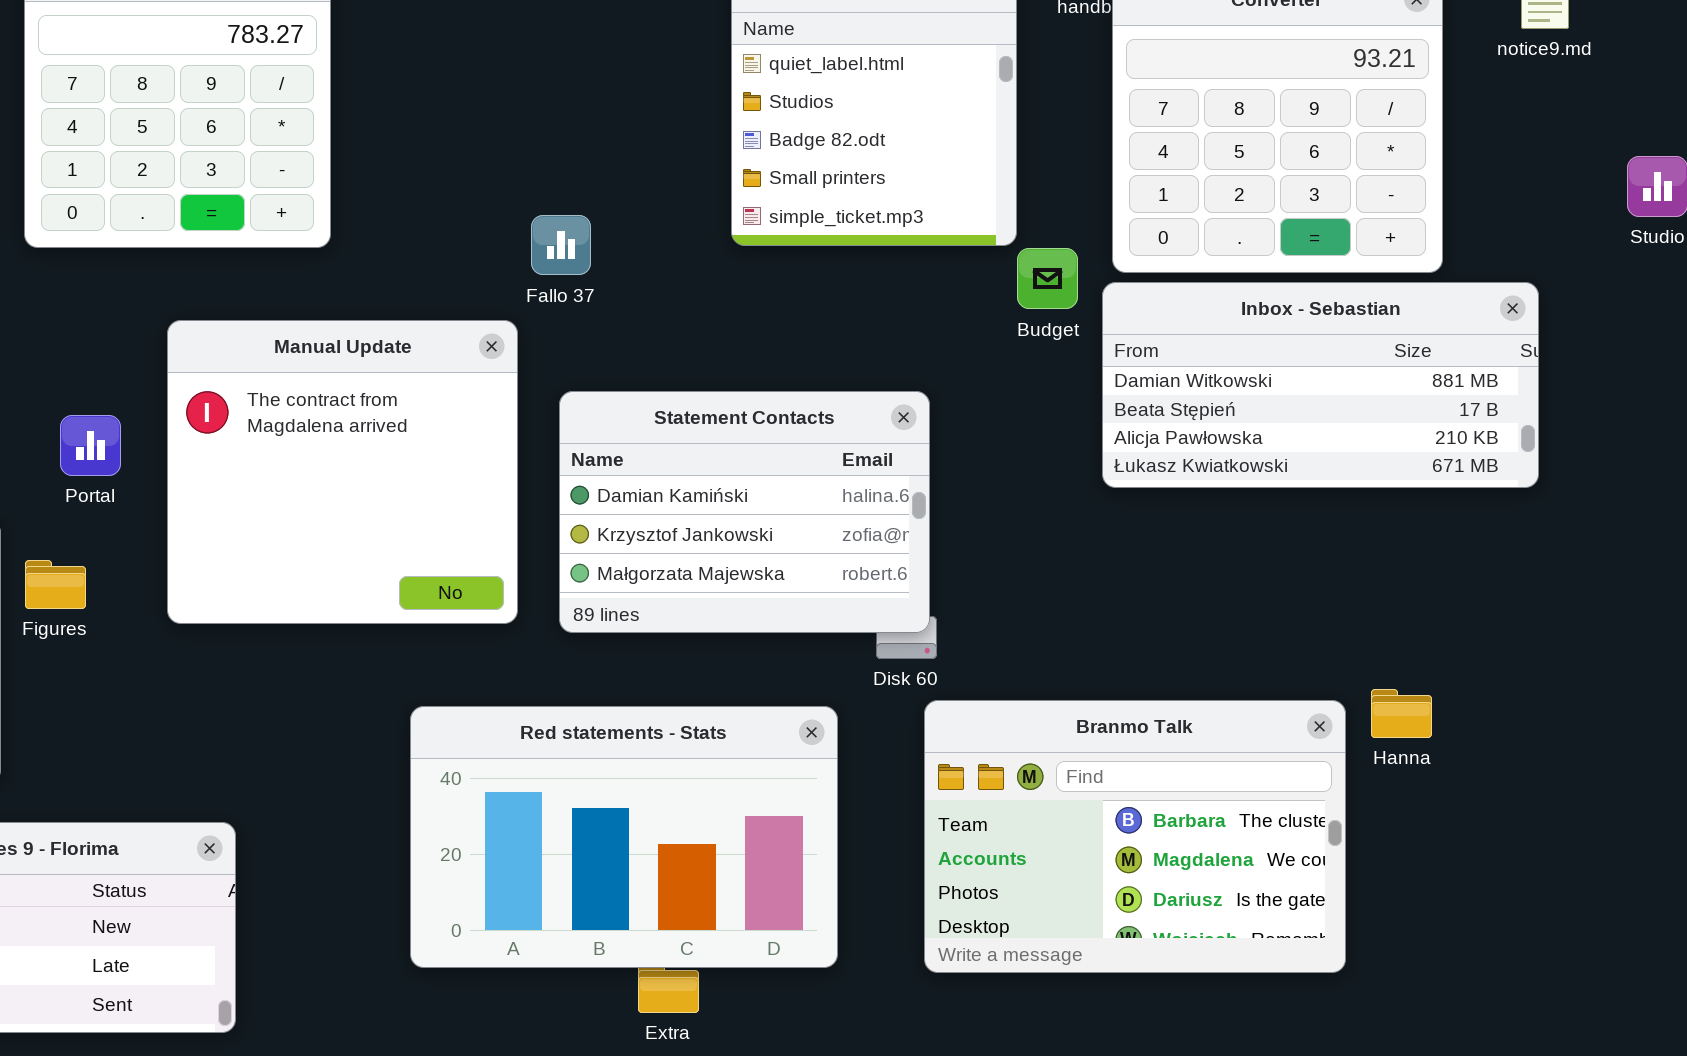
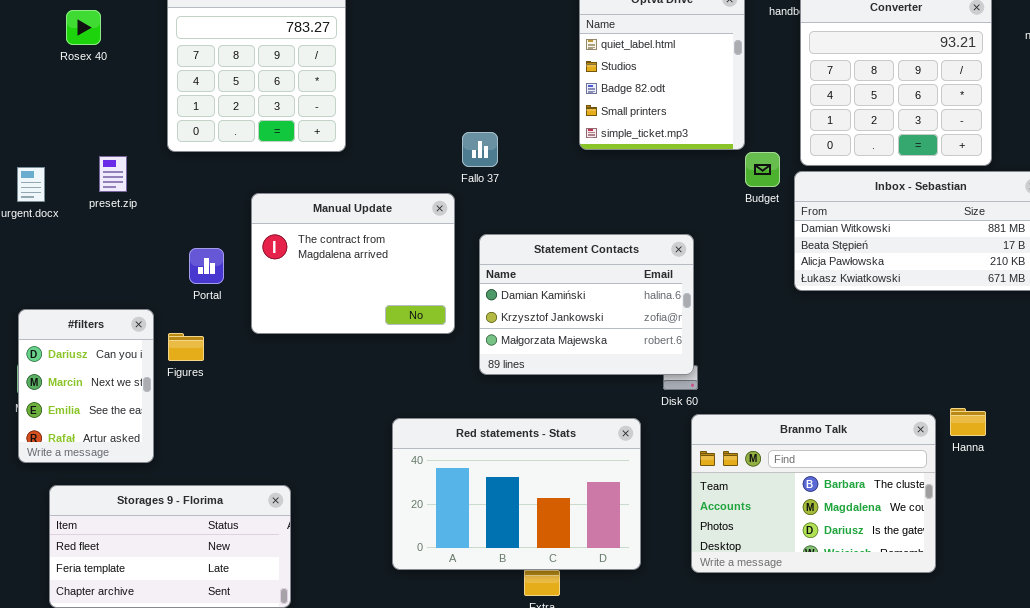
Manual Update: [167,320,518,624] -> [251,193,455,334], resized

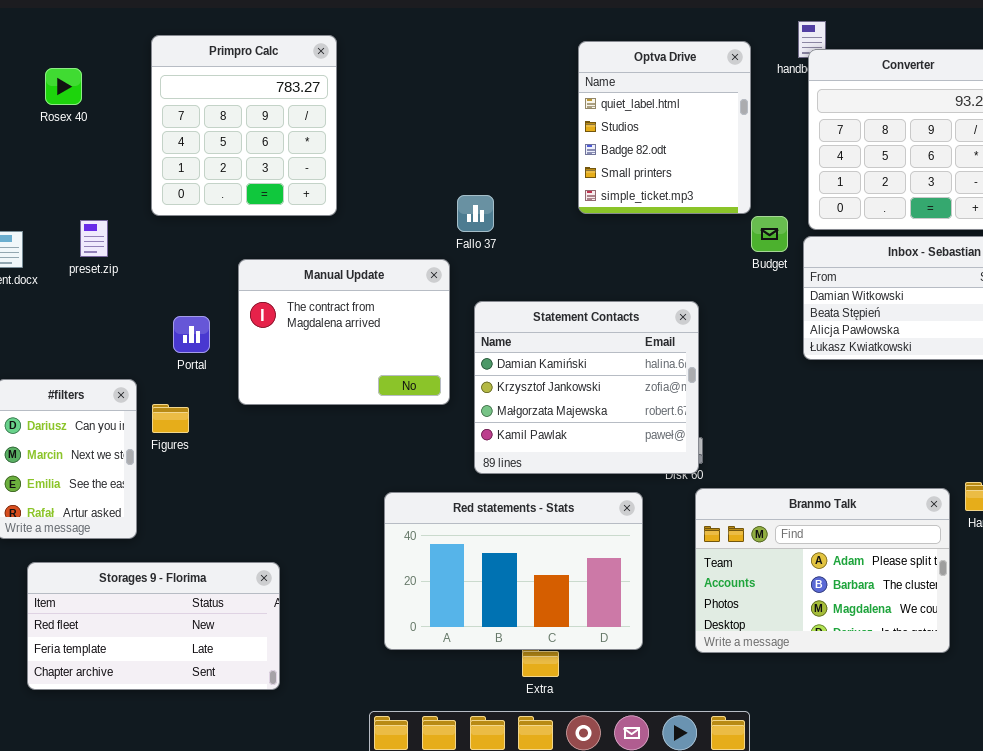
Statement Contacts: [479,234,694,375] -> [474,301,699,474], resized
Branmo Talk: [691,414,936,573] -> [695,488,950,653], scrolled up 1 row

